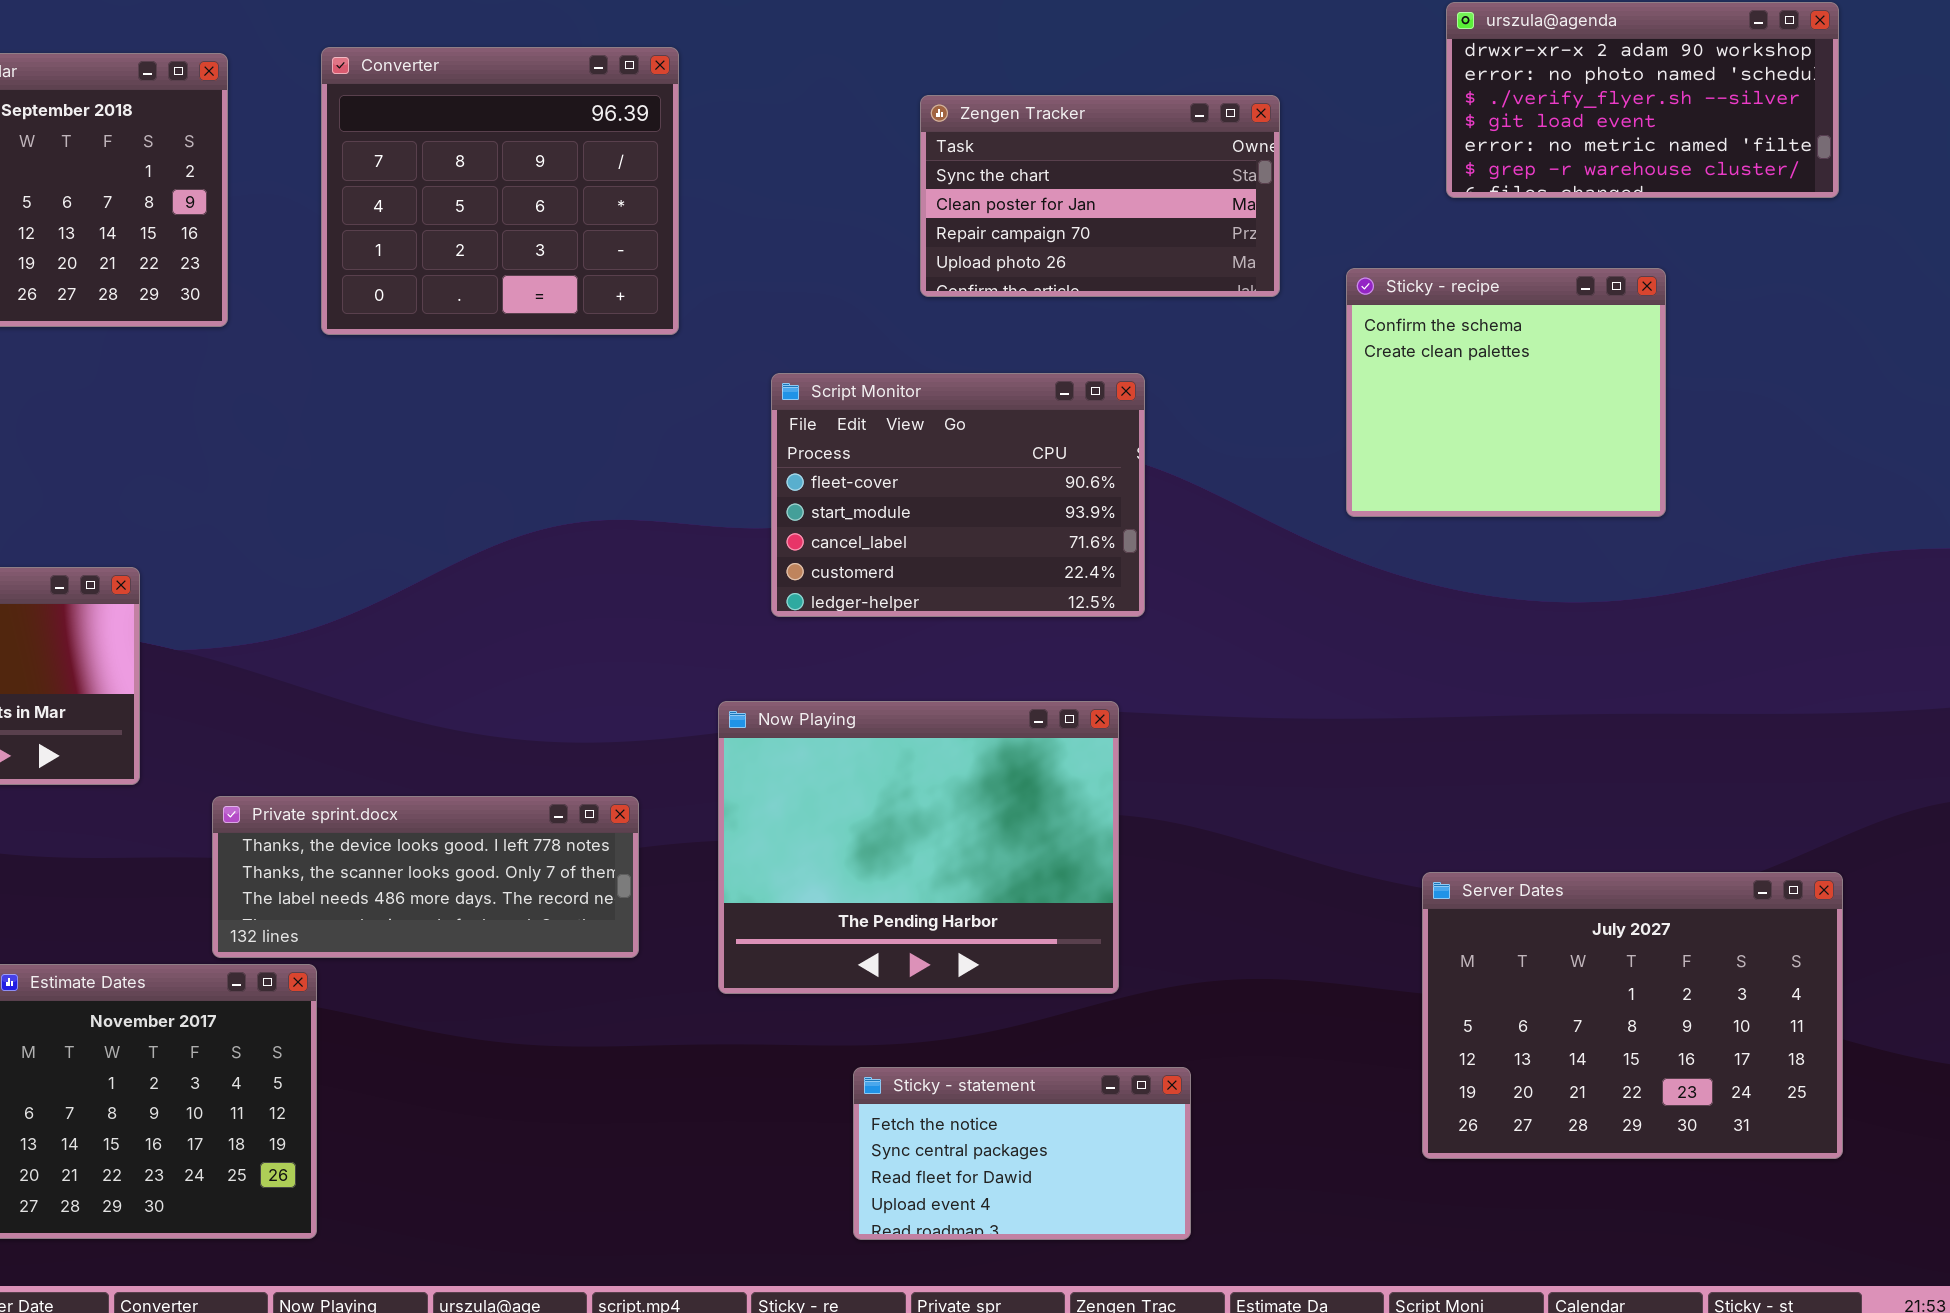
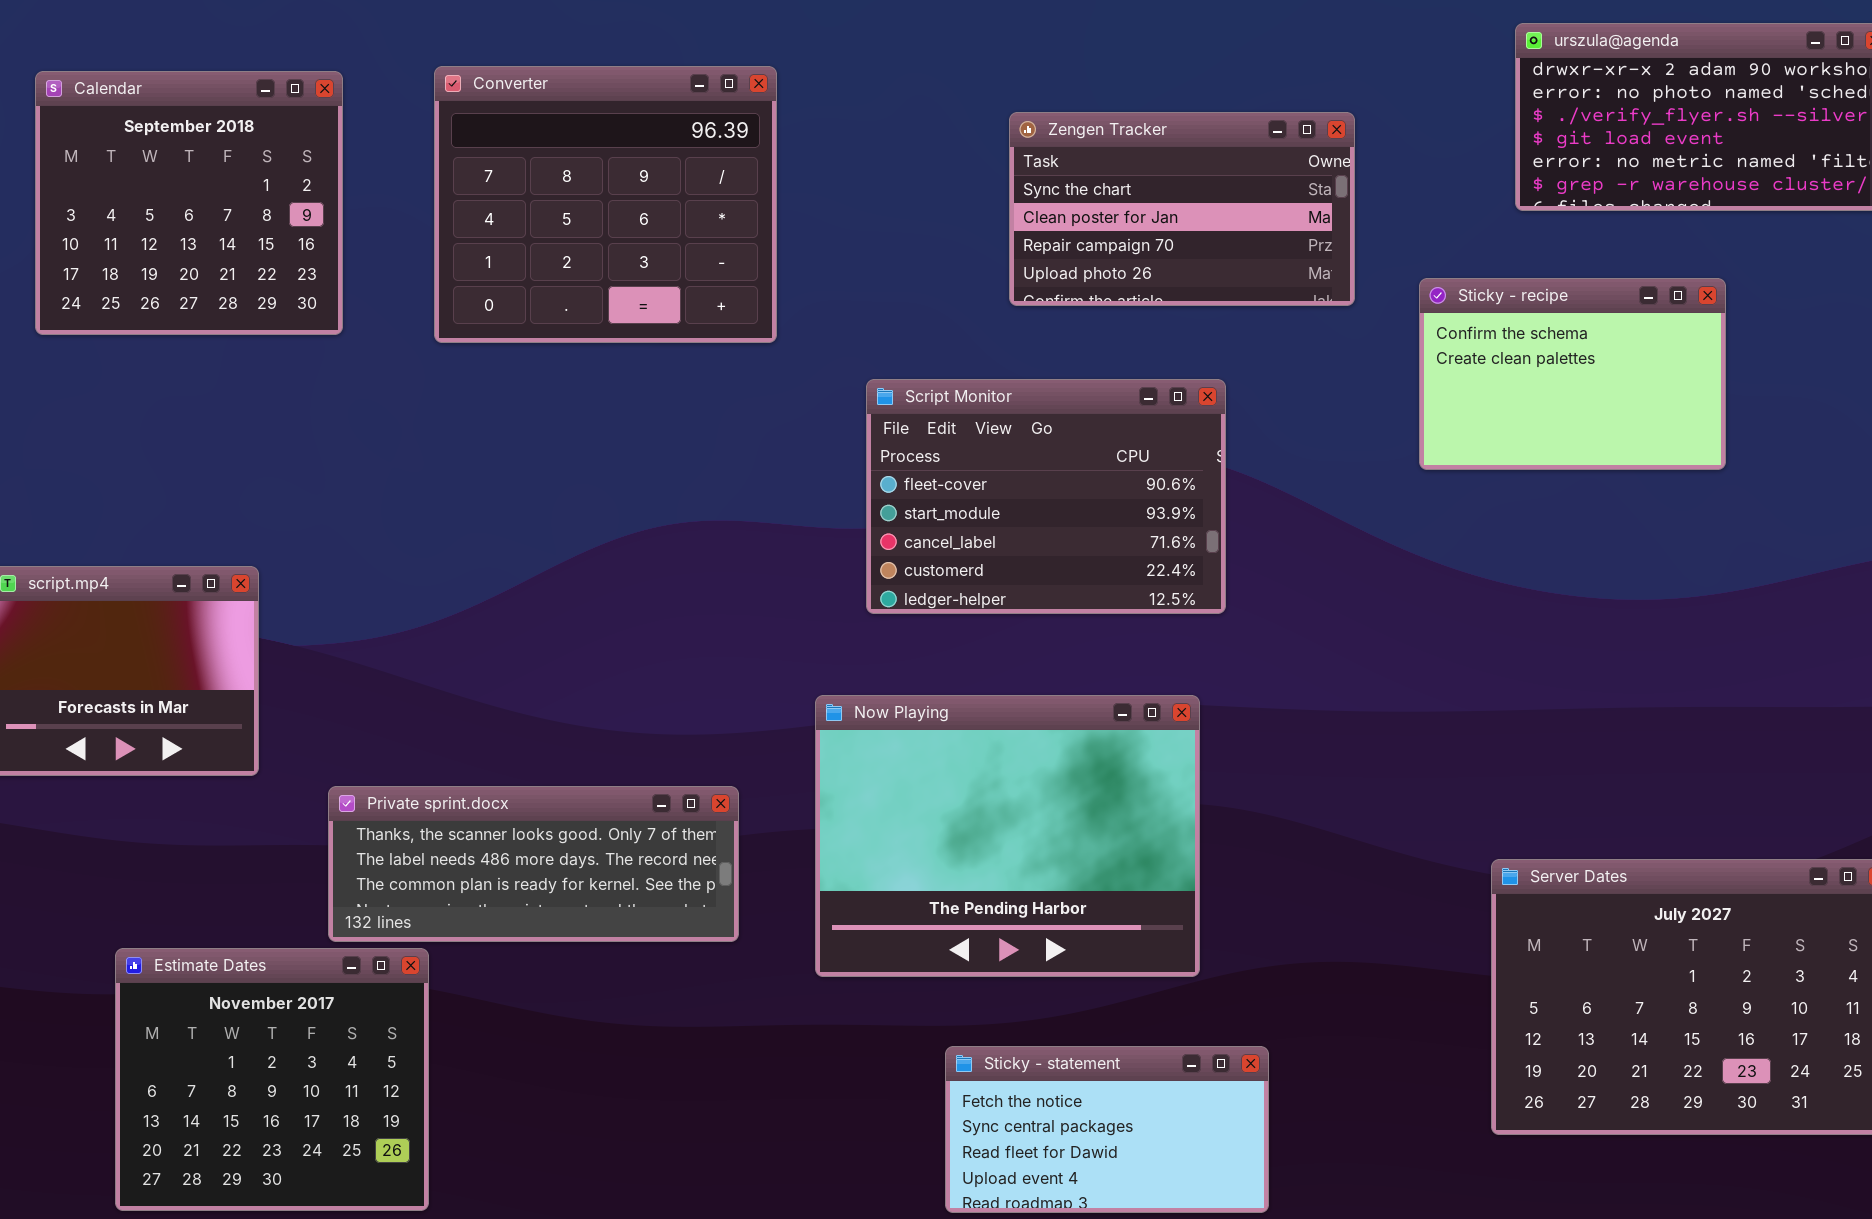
Sticky - recipe: [1346,268,1666,517] -> [1419,278,1726,470], resized
Private sprint.docx: [212,796,639,958] -> [328,786,739,942], scrolled down 1 row

